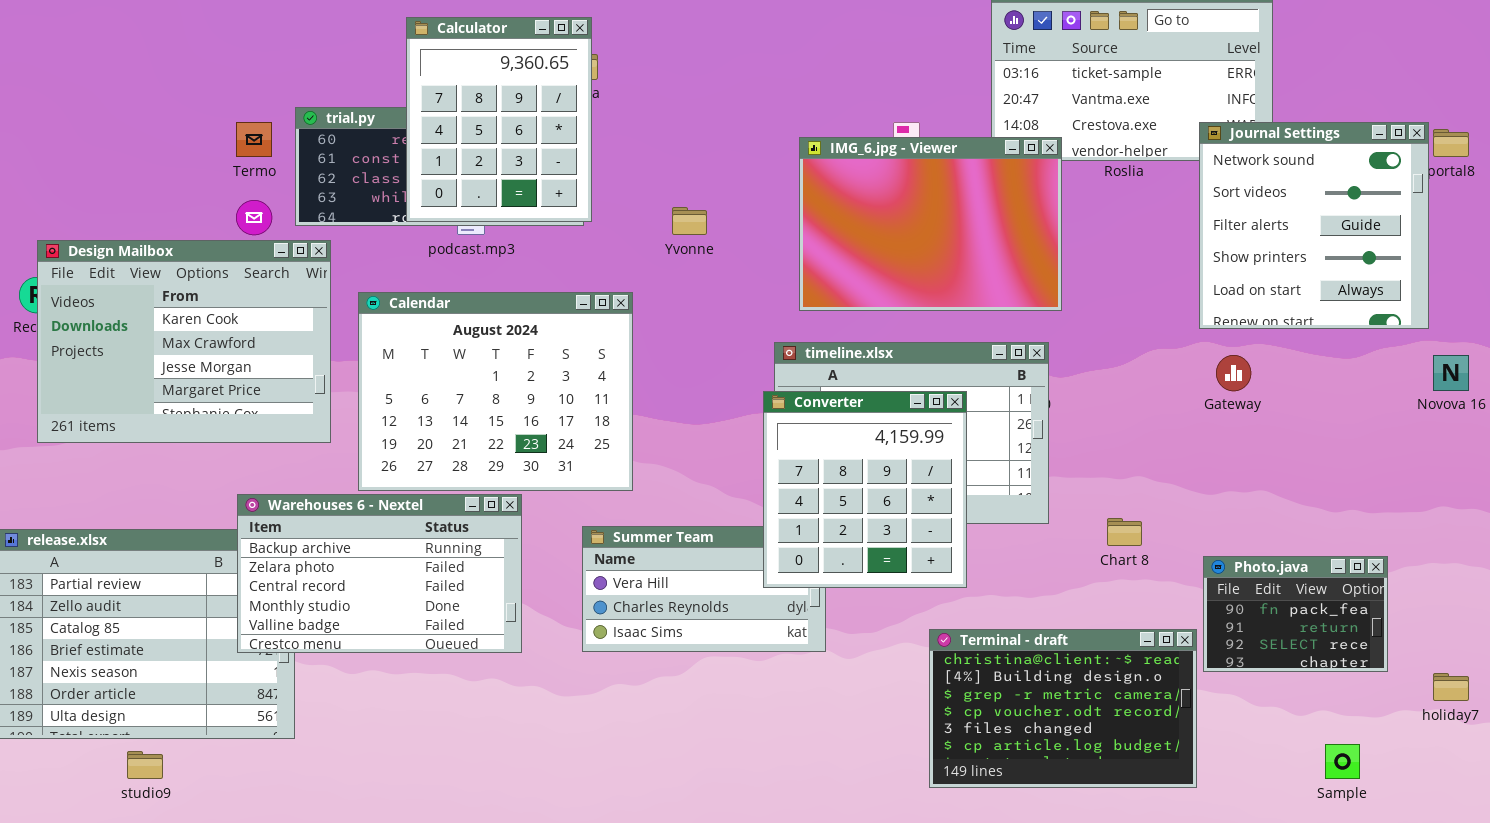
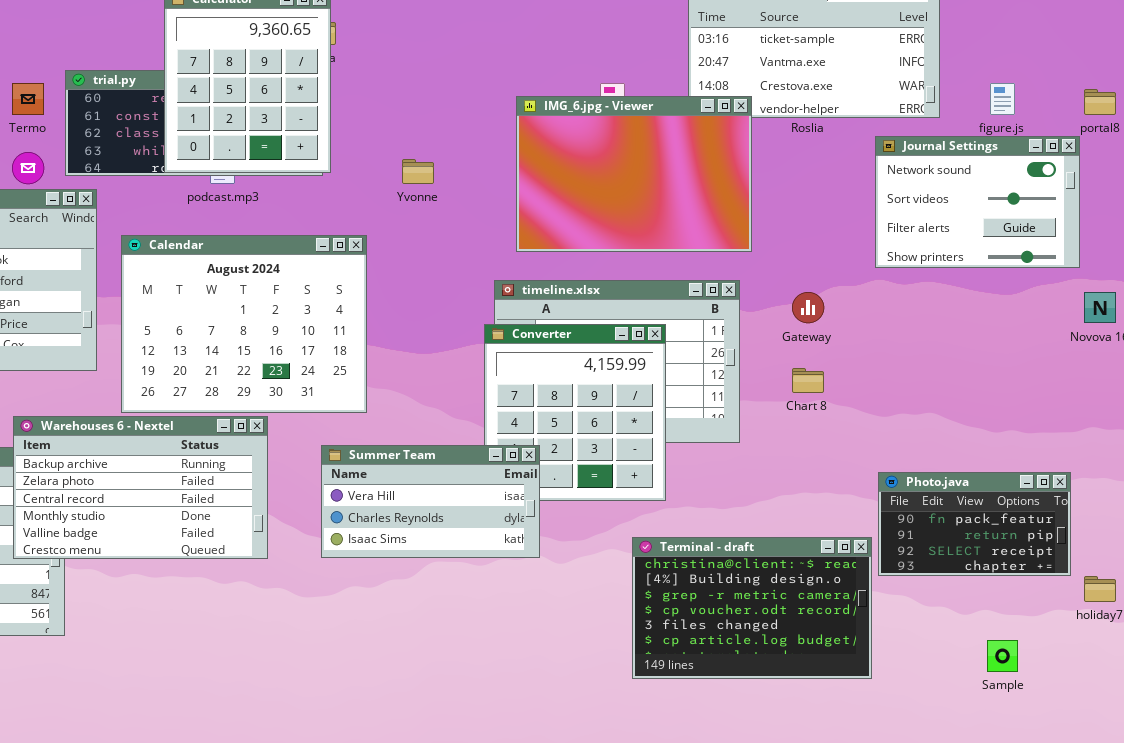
Journal Settings: [1199,122,1429,329] -> [875,136,1080,268], resized
Gateway: [1216,355,1251,391] -> [792,292,824,323], moved
Chart 8: [1107,518,1142,546] -> [792,368,824,393], moved
Summer Team: [582,526,826,652] -> [321,445,540,558], raised
Photo.java: [1203,556,1388,672] -> [878,472,1071,576], resized

